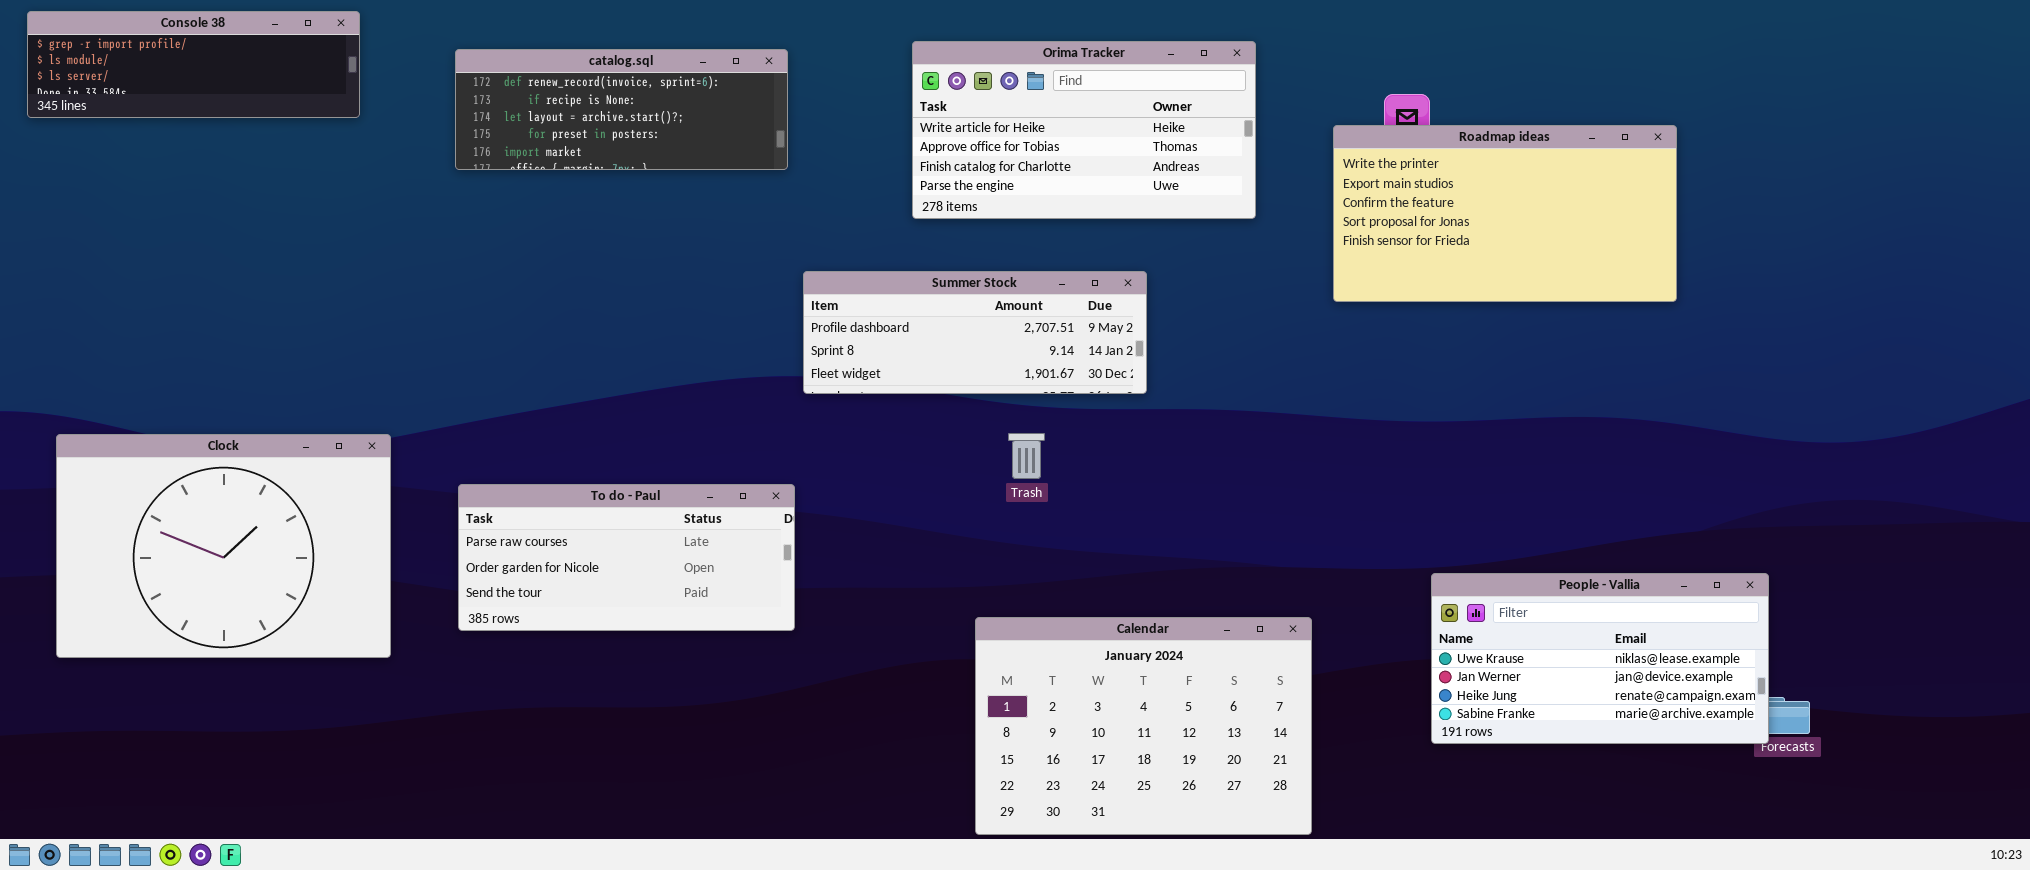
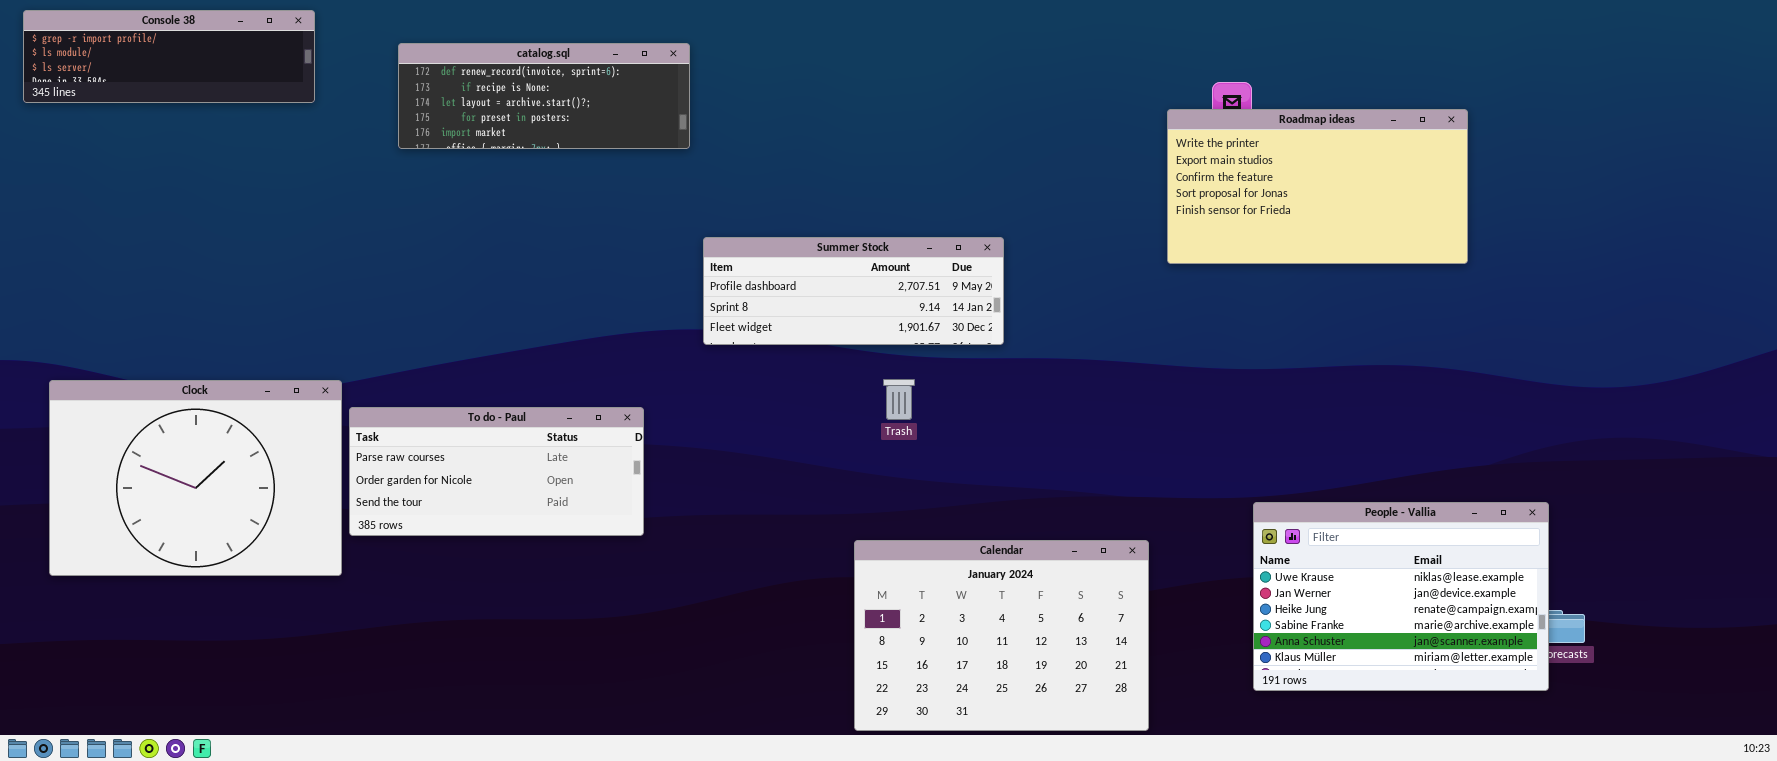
Orima Tracker: [912,41,1256,219] -> none, closed
To do - Paul: [458,484,795,631] -> [349,407,644,536], moved
People - Vallia: [1431,573,1769,744] -> [1253,502,1549,691], resized

